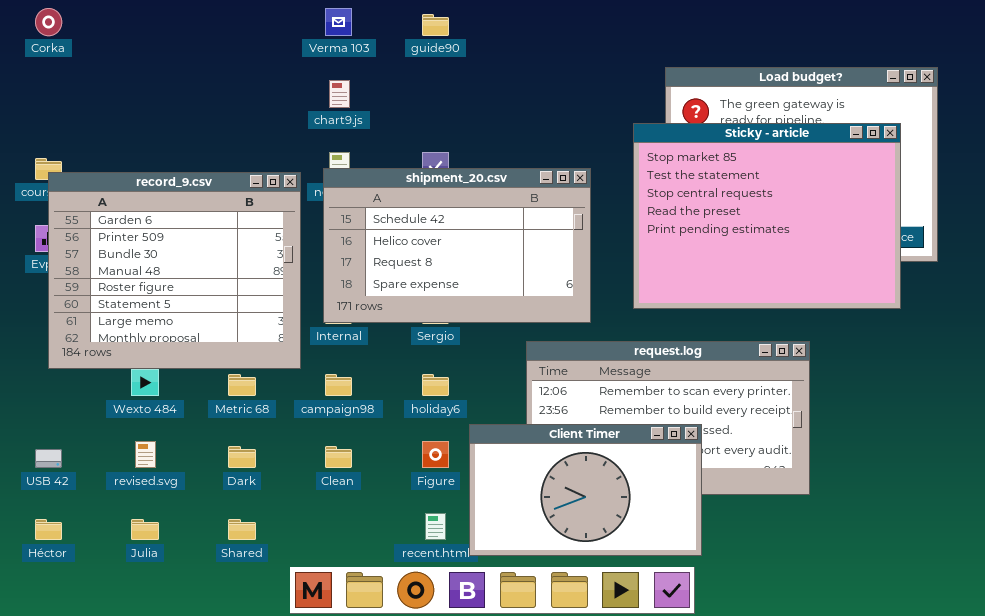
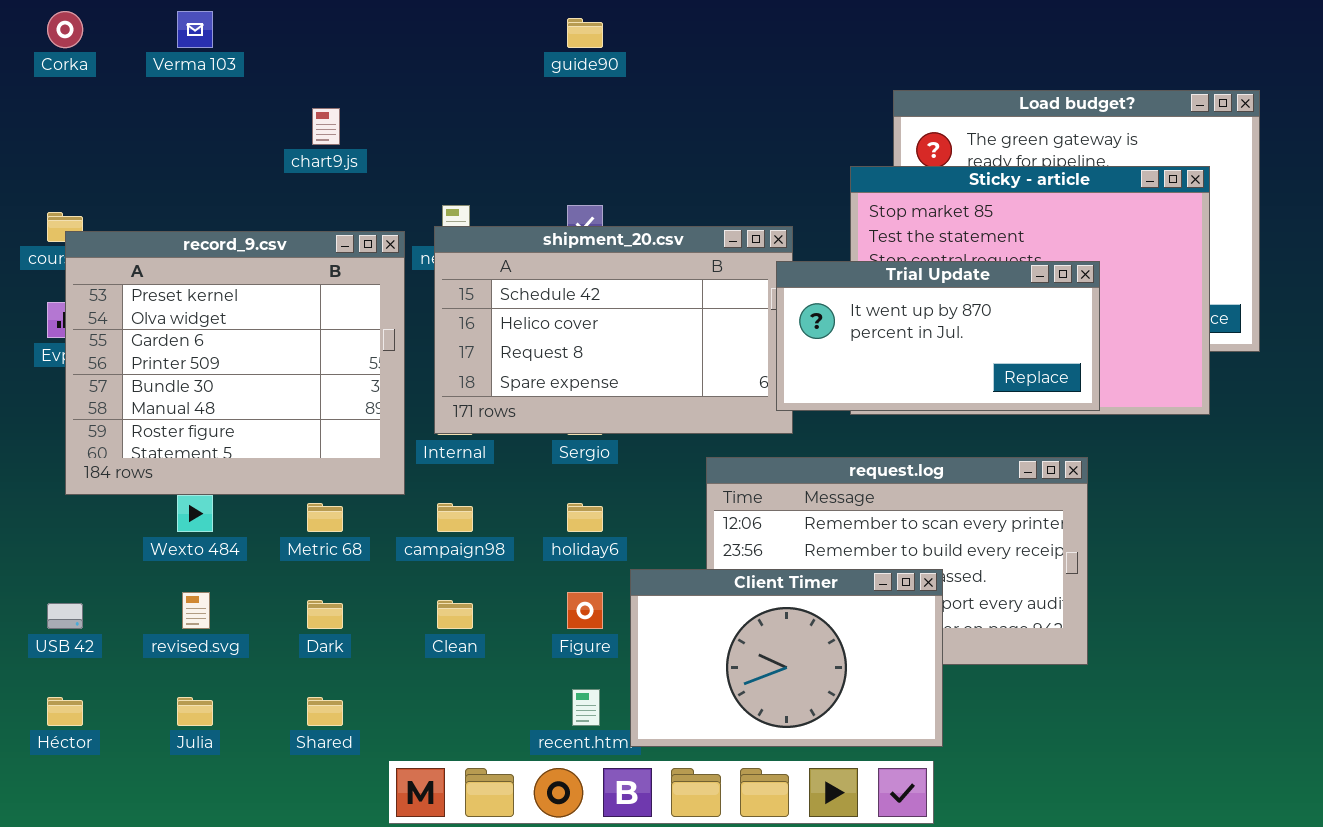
Verma 103: [325,8,352,36] -> [177,11,213,48], moved
chart9.js: [329,80,350,108] -> [312,108,340,145], moved
record_9.csv: [48,172,301,369] -> [65,231,405,495], scrolled up 2 rows
Trial Update: none -> [776,261,1100,411], opened

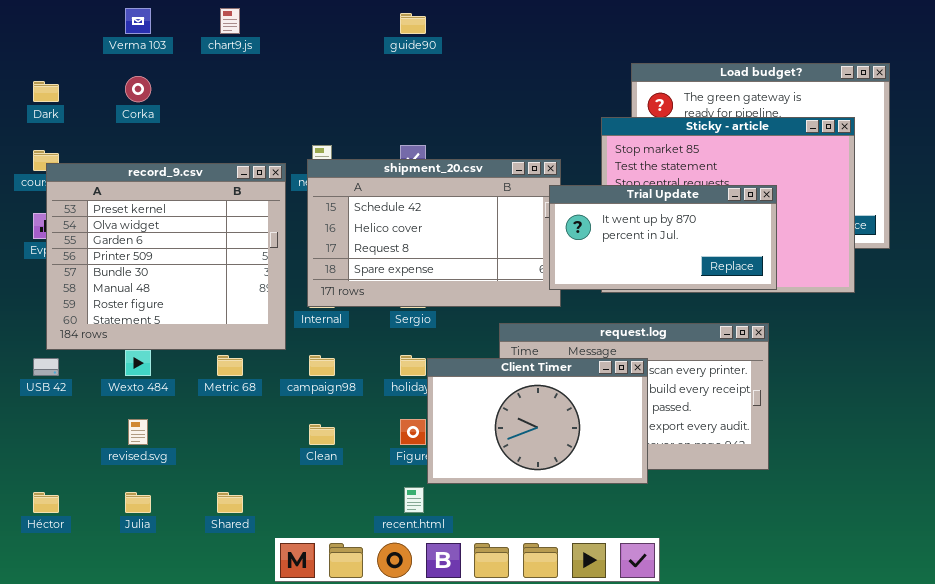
Corka: [47,11,83,48] -> [125,76,151,102], moved
chart9.js: [312,108,340,145] -> [220,8,240,34], moved
Client Timer: [630,569,943,747] -> [427,358,648,484], moved
Dark: [307,600,343,629] -> [33,81,59,102], moved
USB 42: [47,603,83,629] -> [33,358,59,376], moved

